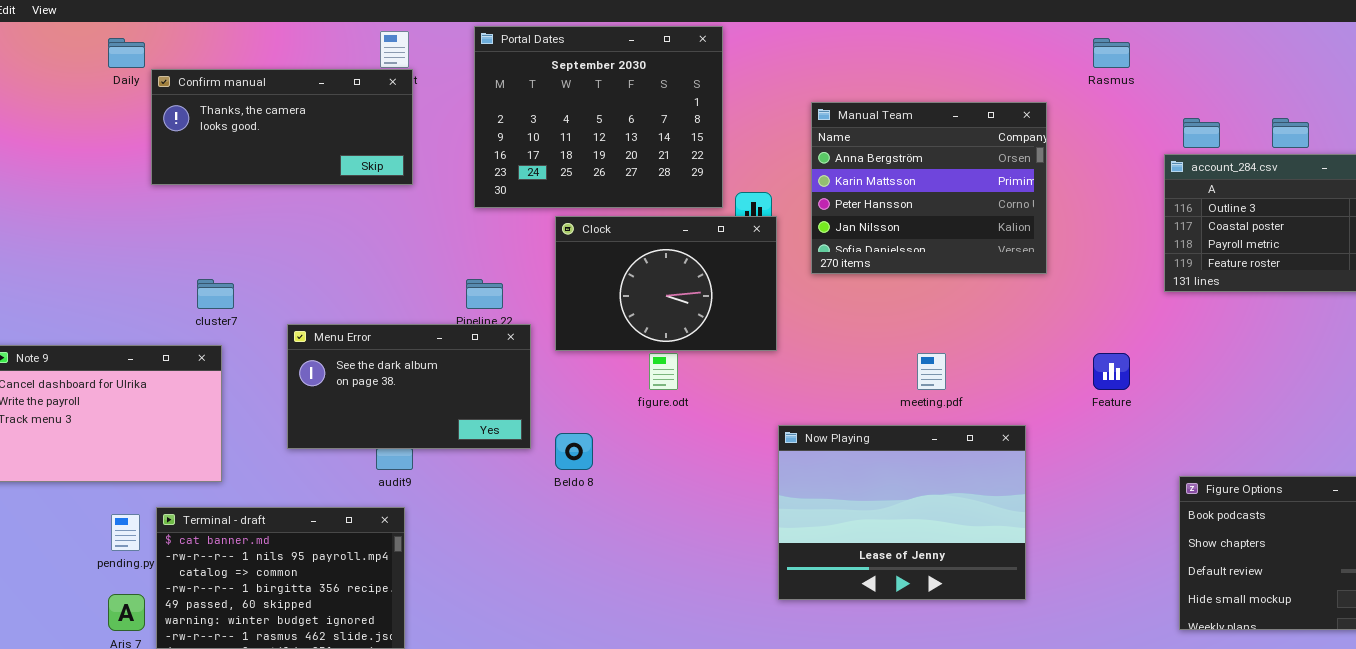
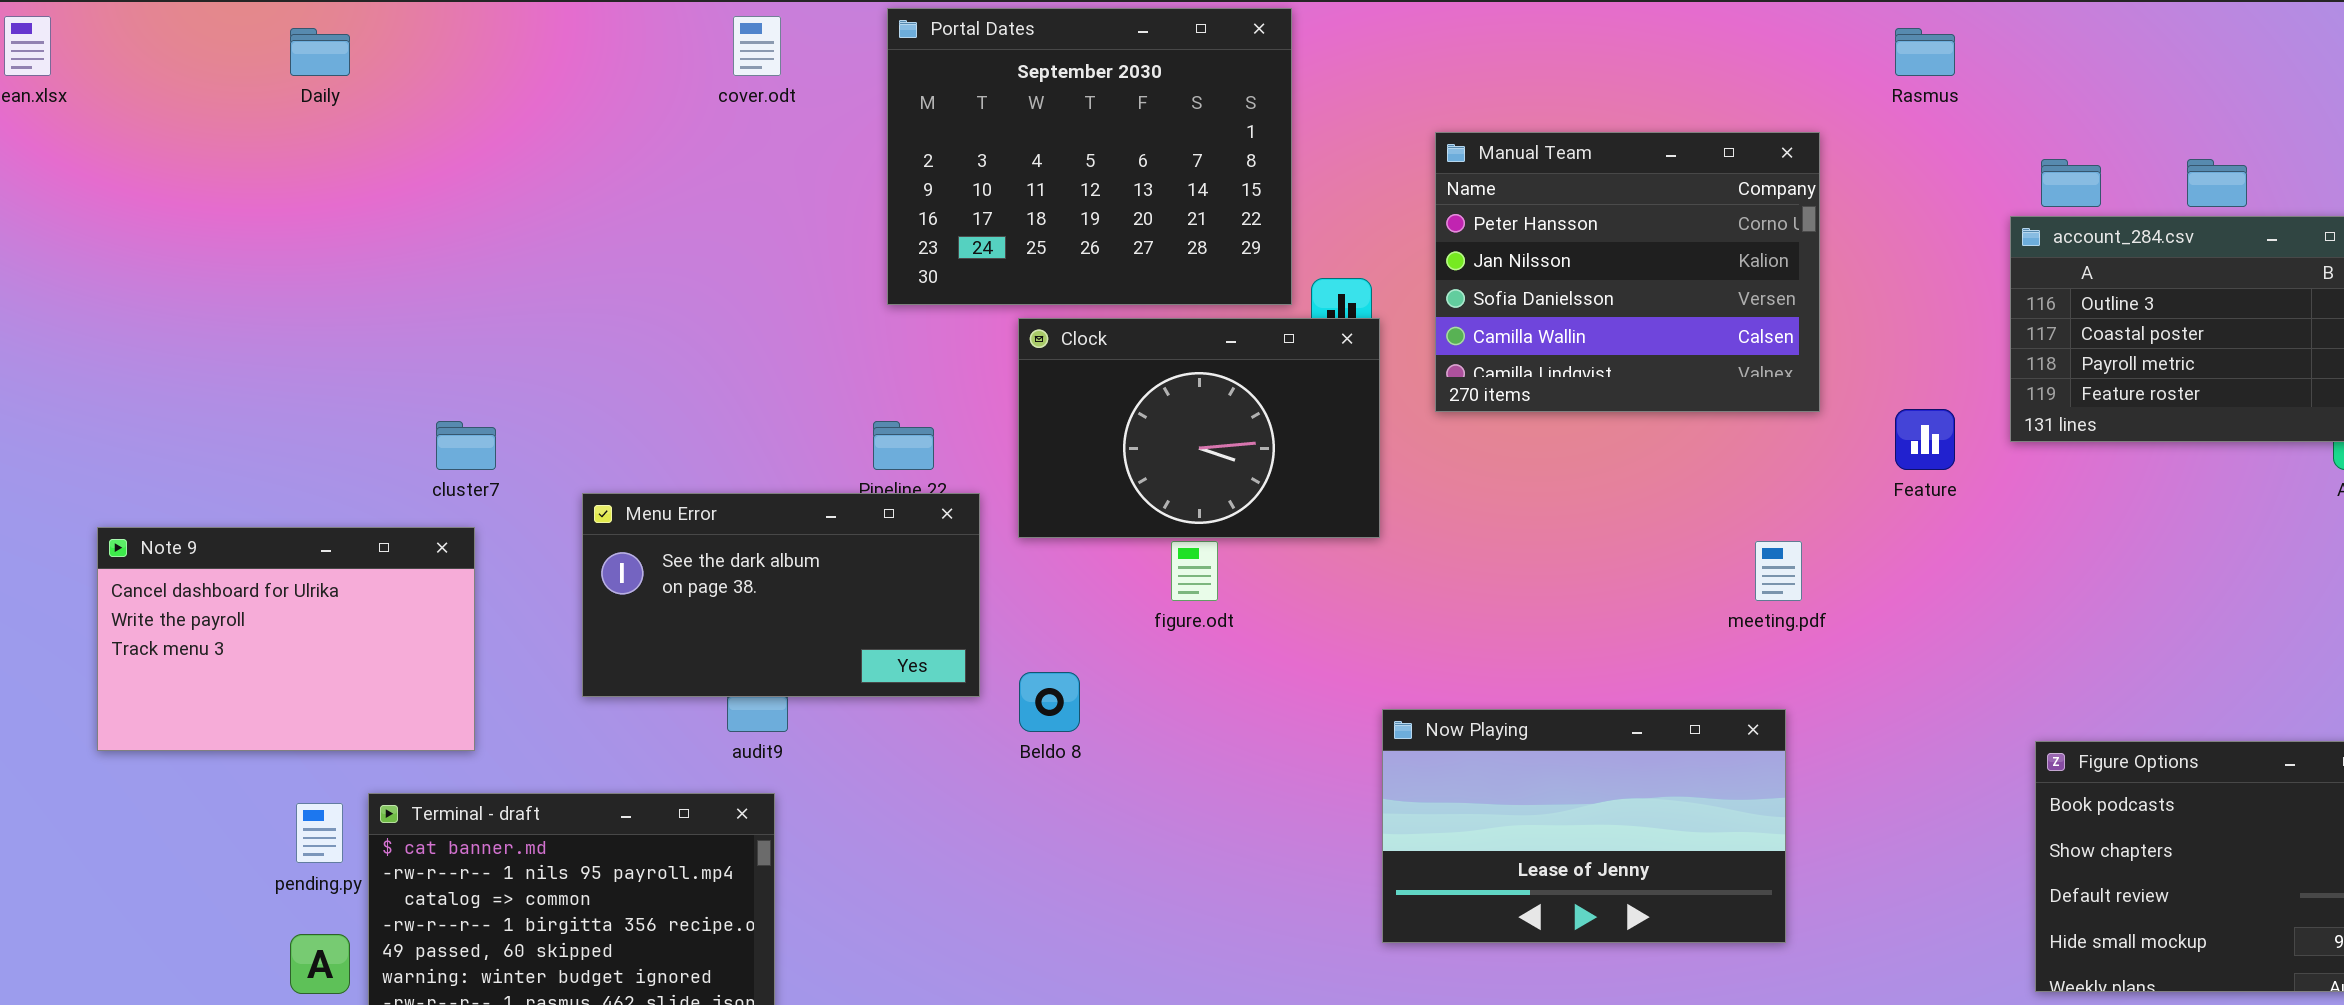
Confirm manual: [151,69,413,185] -> none, closed
Manual Team: [811,102,1047,274] -> [1435,132,1820,412], scrolled down 2 rows
meeting.pdf: [917,353,946,390] -> [1755,541,1802,601], moved
Feature: [1093,353,1130,390] -> [1895,409,1955,470], moved
Now Playing: [778,425,1026,600] -> [1382,709,1786,943], resized

